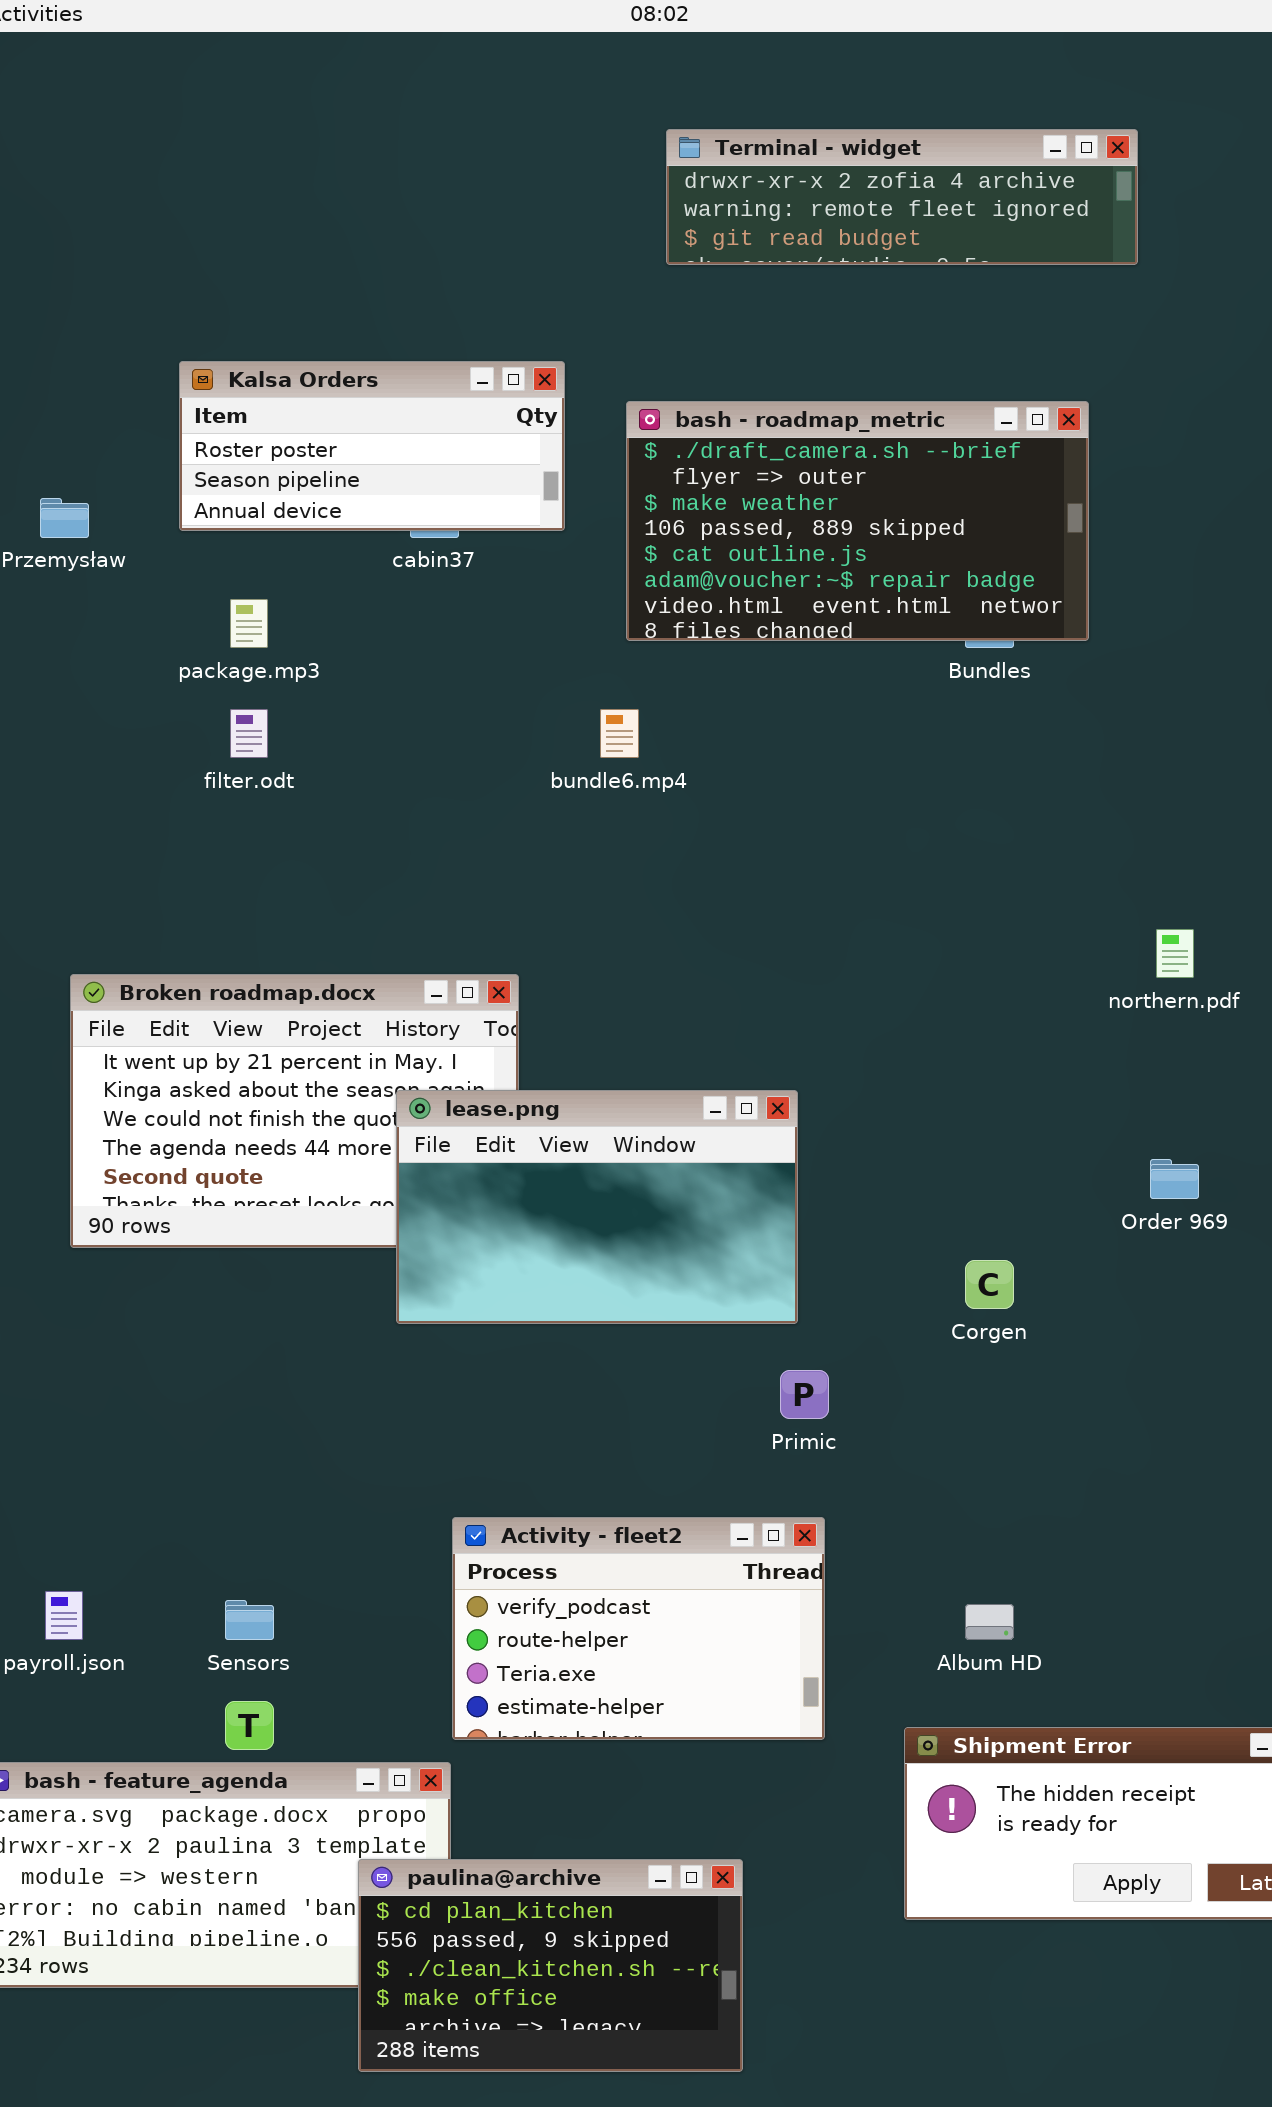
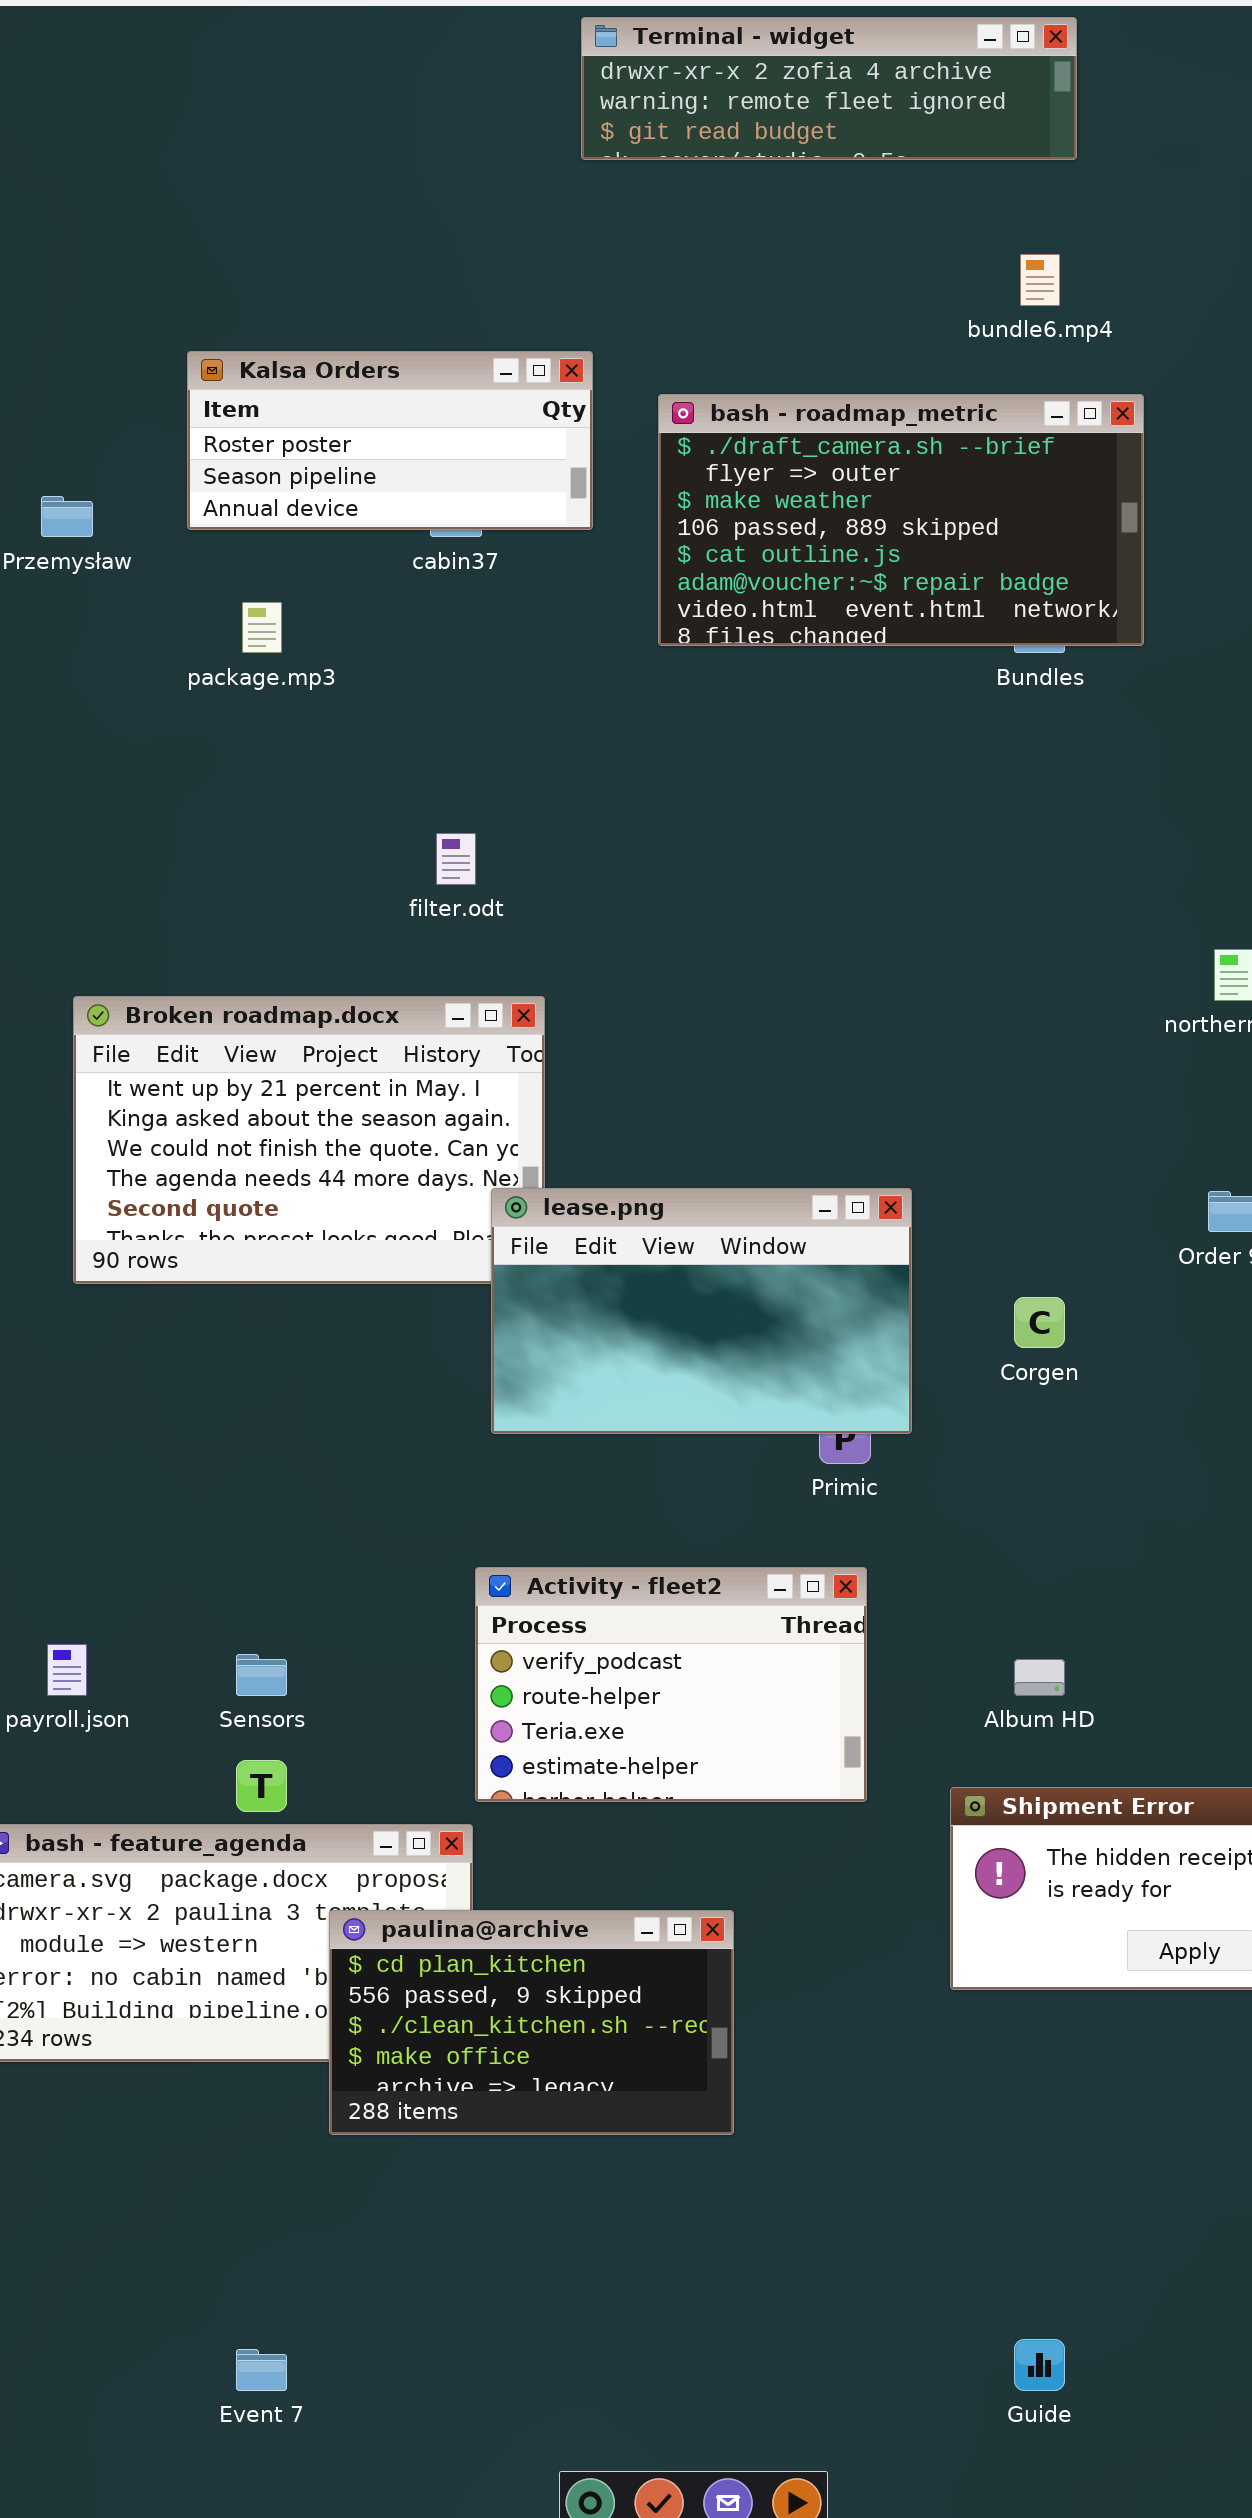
Terminal - widget: [666,129,1138,265] -> [581,17,1077,160], moved
filter.odt: [230,709,268,758] -> [436,833,476,885], moved
bundle6.mp4: [600,709,639,758] -> [1020,254,1060,306], moved
lease.png: [396,1090,798,1324] -> [491,1188,912,1434], moved
paulina@archive: [358,1859,743,2072] -> [329,1910,734,2135], moved

